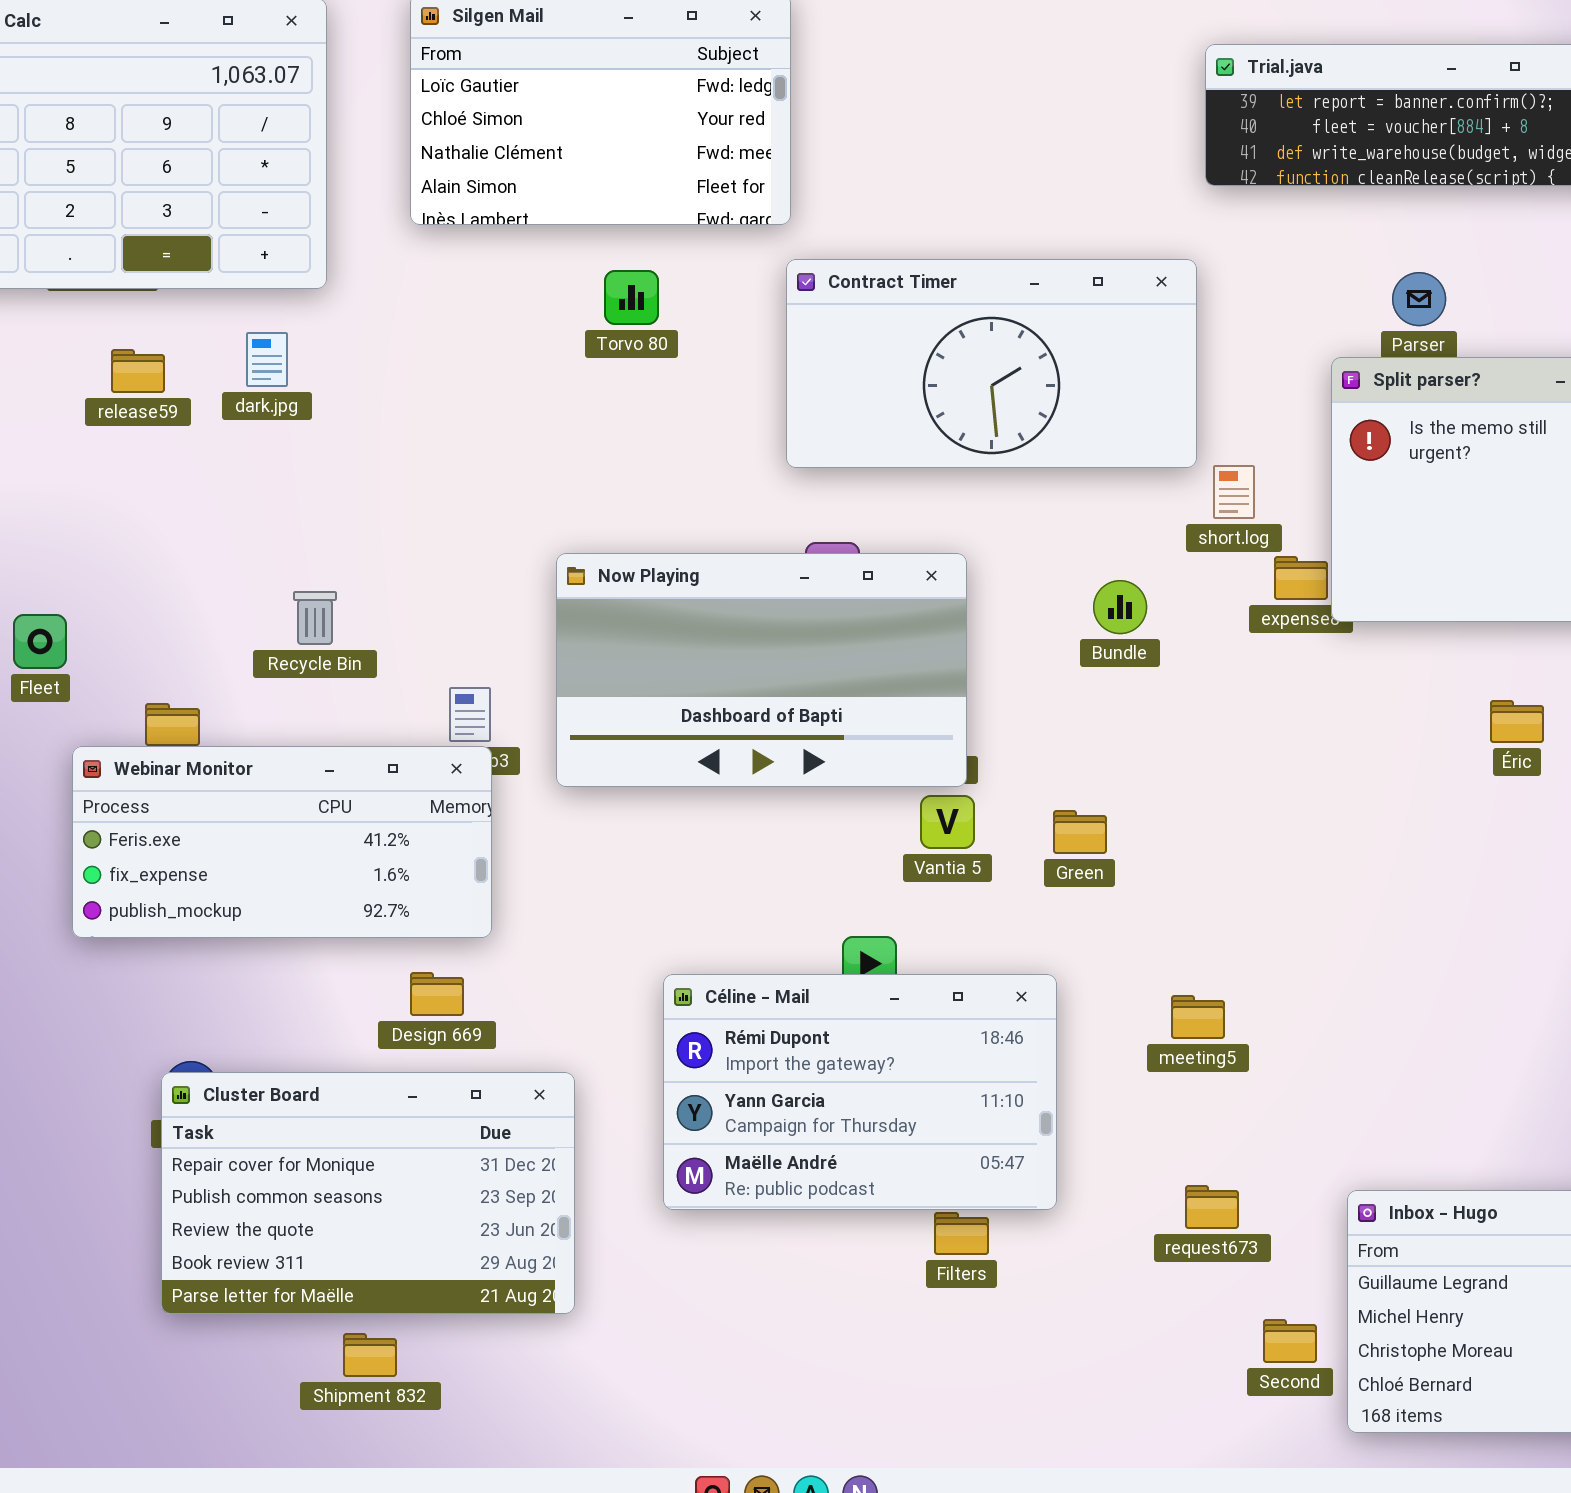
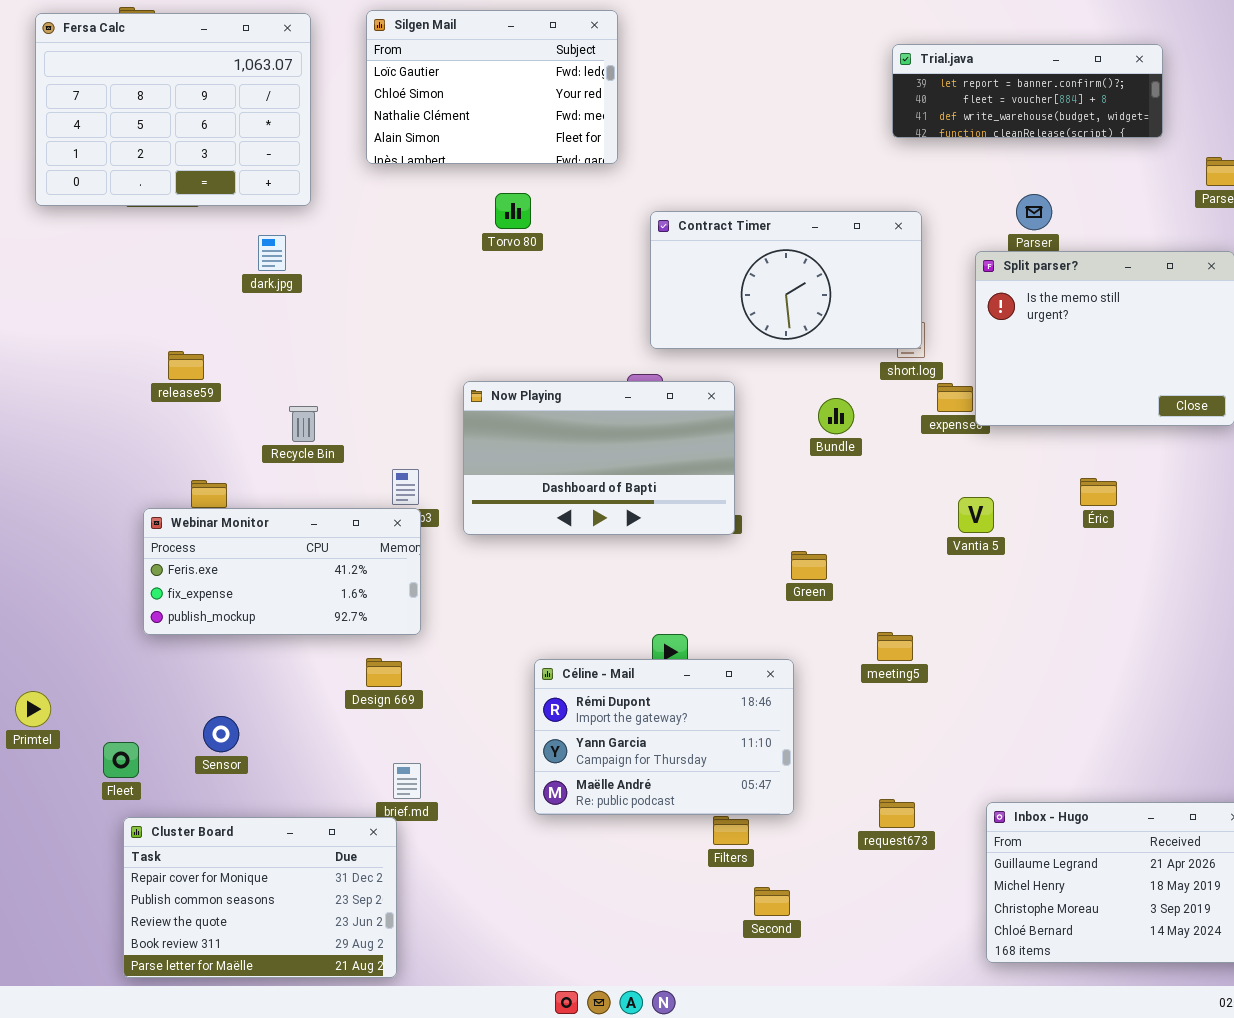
Contract Timer: [786,259,1197,468] -> [650,211,922,349], moved
release59: [111,349,165,393] -> [168,351,204,380], moved
Fleet: [13,614,67,669] -> [103,742,139,778], moved
Vantia 5: [920,795,975,849] -> [958,497,994,533], moved
meeting5: [1171,995,1225,1039] -> [877,632,913,661], moved
Cluster Board: [161,1072,575,1314] -> [123,817,397,978], moved
Second: [1263,1319,1317,1363] -> [754,887,790,916], moved

